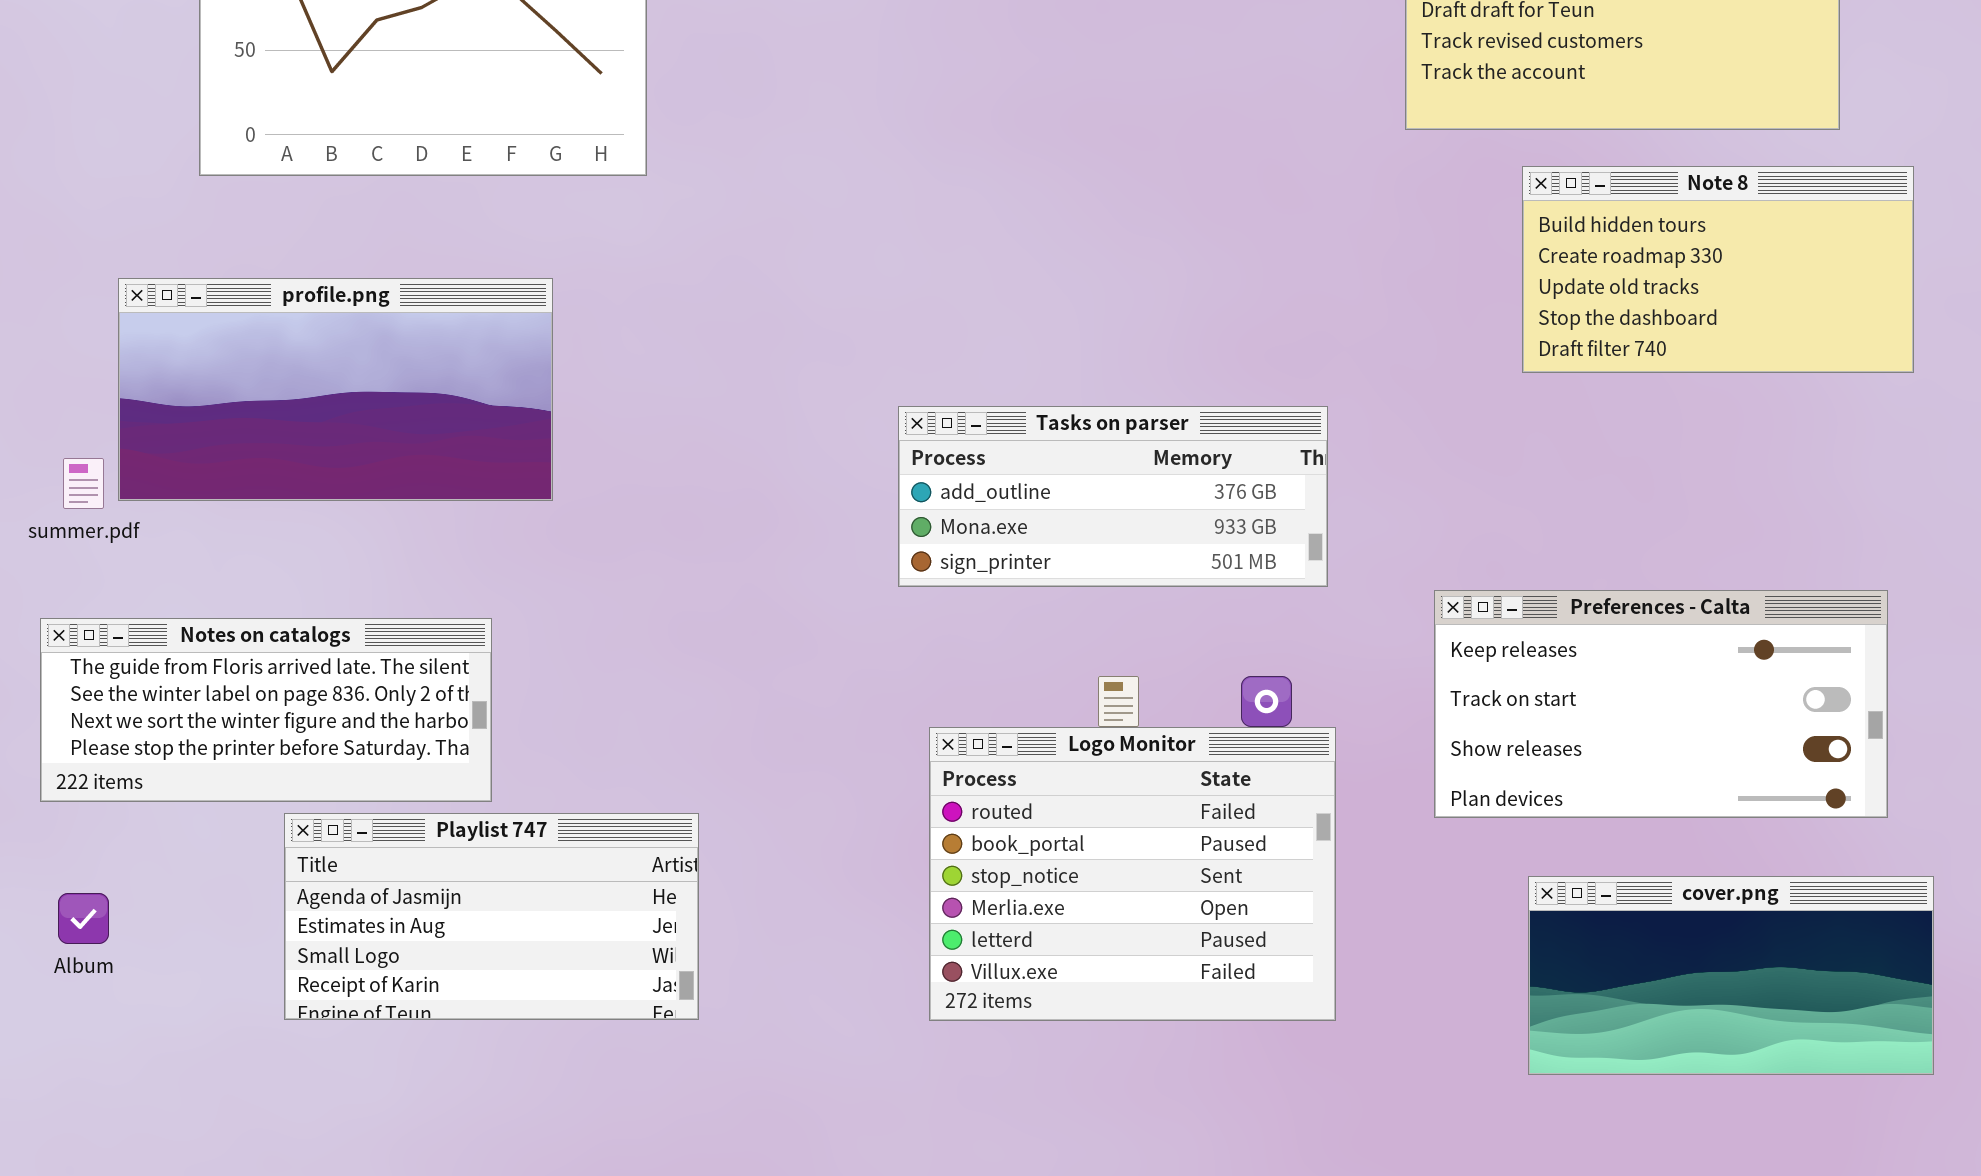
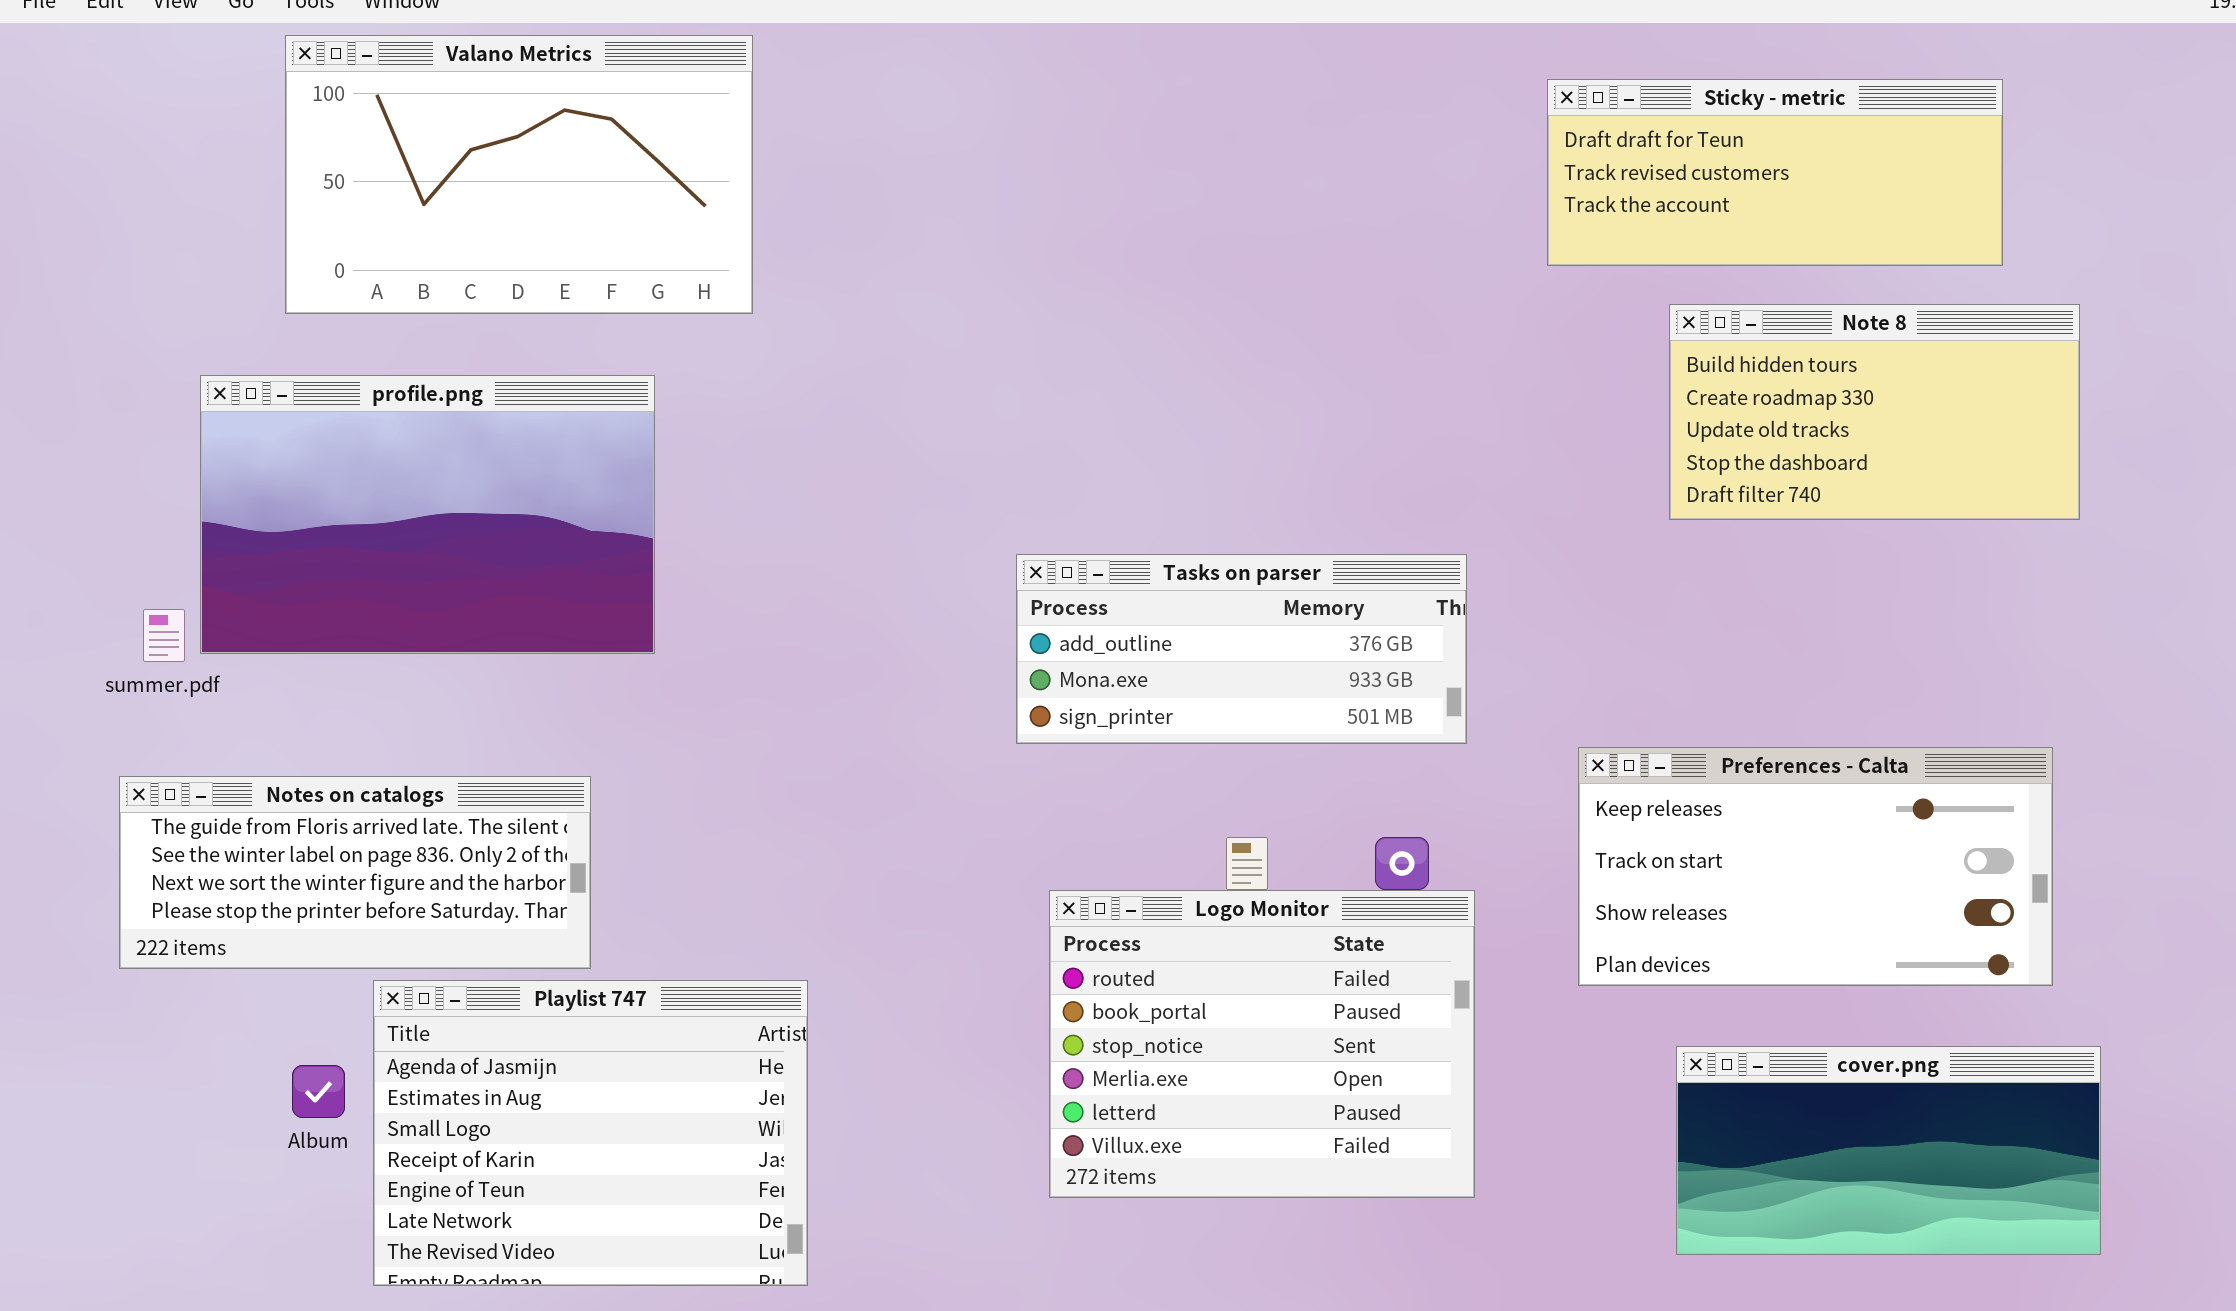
profile.png: [118,278,553,501] -> [200,375,655,654], resized
Playlist 747: [284,813,699,1020] -> [373,980,808,1286], resized
Album: [58,893,109,944] -> [292,1065,345,1118], moved

